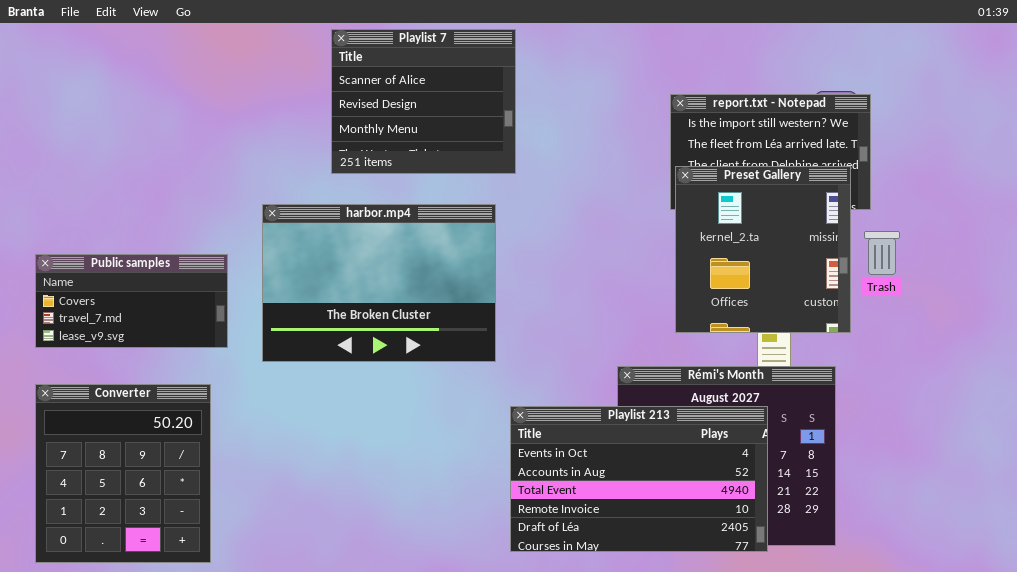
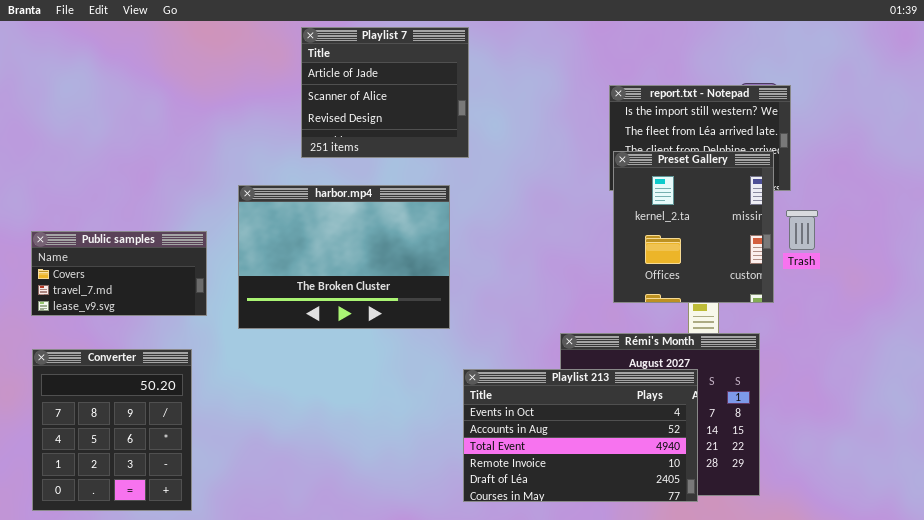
Playlist 7: [331,29,516,174] -> [301,27,469,158], scrolled up 1 row

